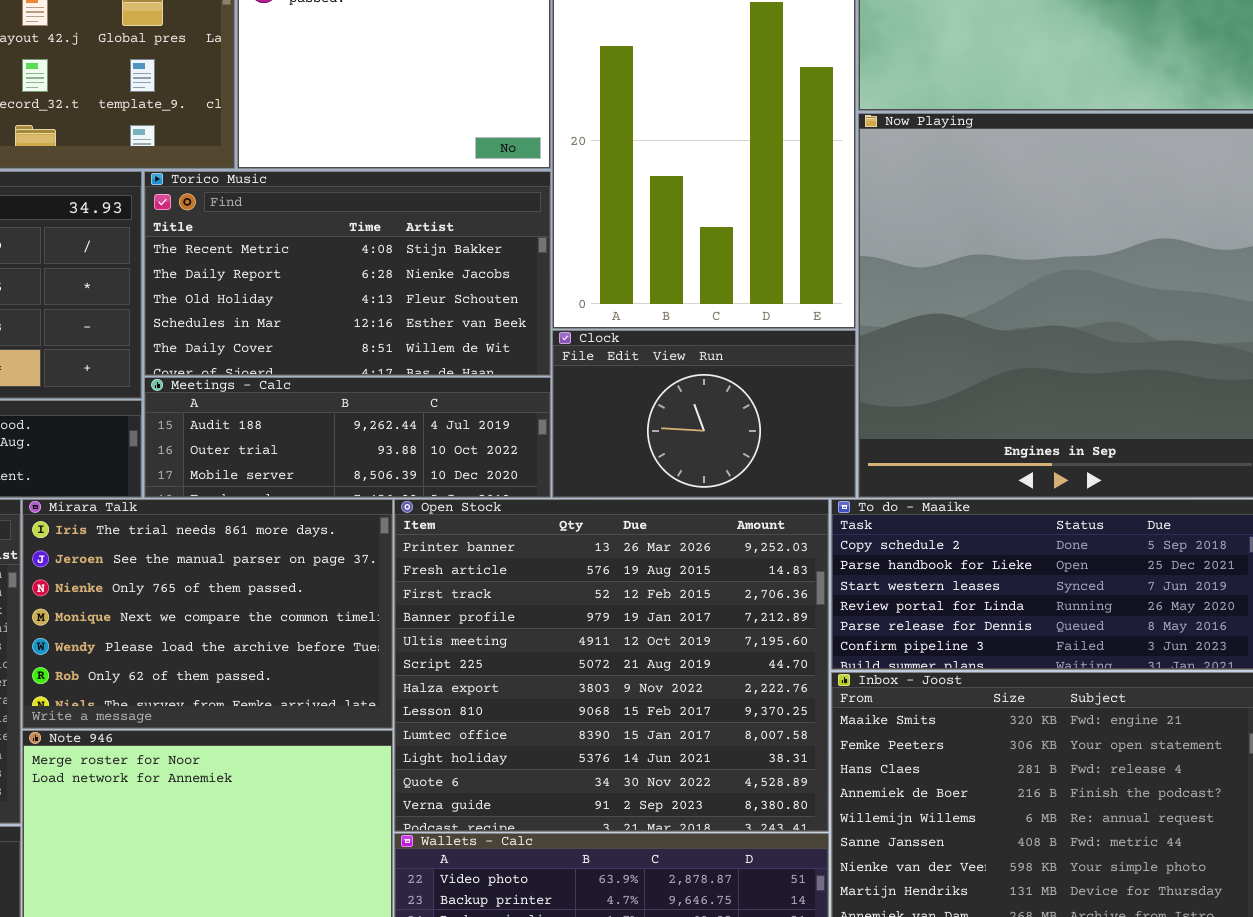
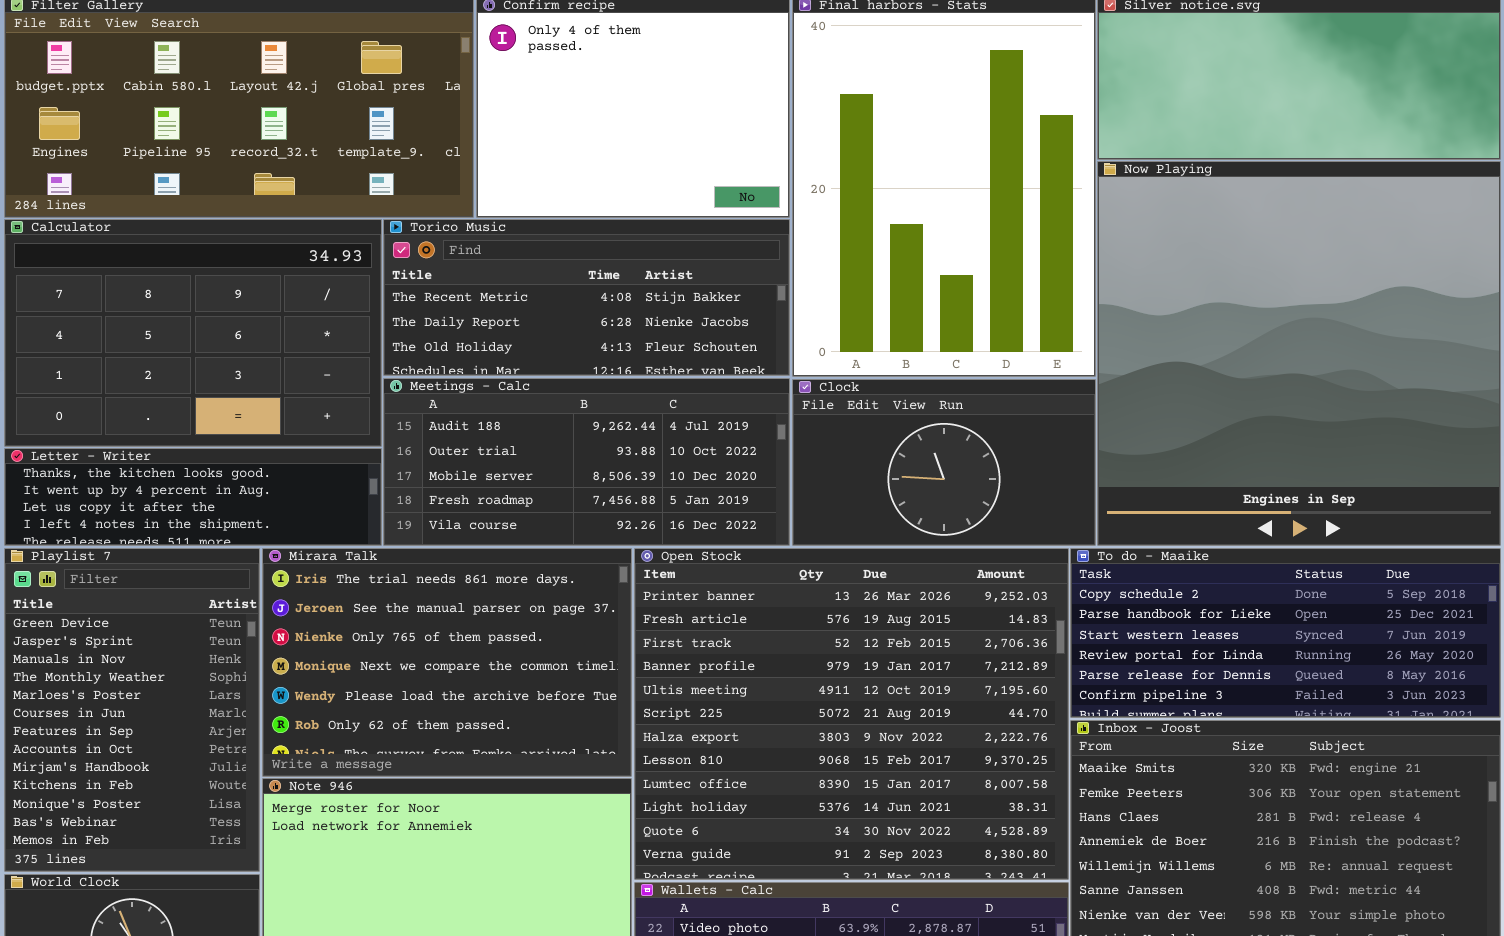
Torico Music: [144,171,551,376] -> [383,219,790,376], resized
Meetings - Calc: [144,377,551,498] -> [383,378,790,546], resized

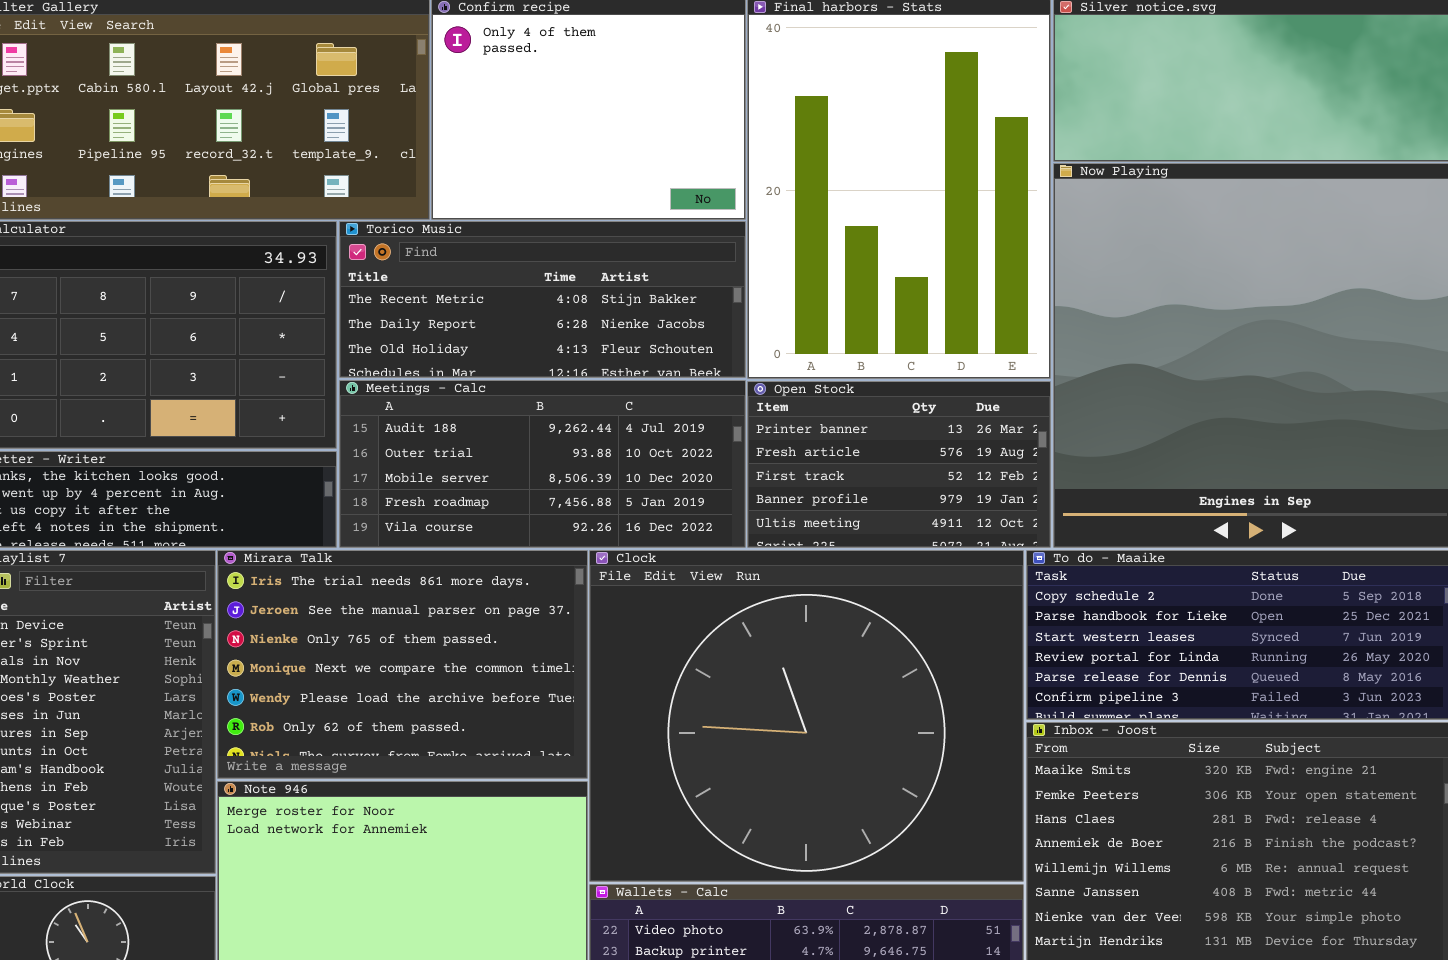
Clock: [792,379,1096,546] -> [589,550,1024,882], moved, resized
Open Stock: [634,548,1069,880] -> [747,381,1051,548], moved, resized

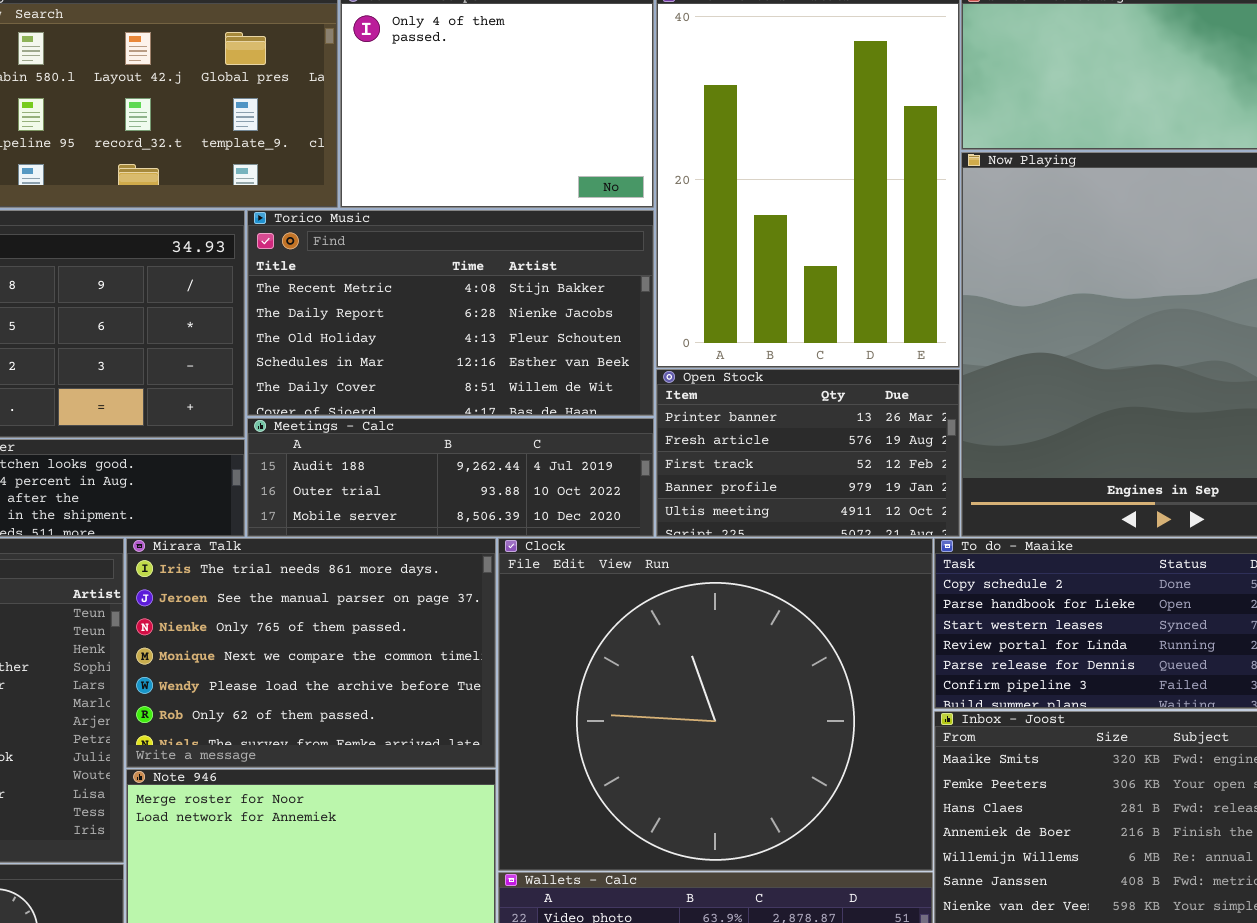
Torico Music: [339,221,746,378] -> [247,210,654,416], resized
Meetings - Calc: [339,380,746,548] -> [247,418,654,537], resized

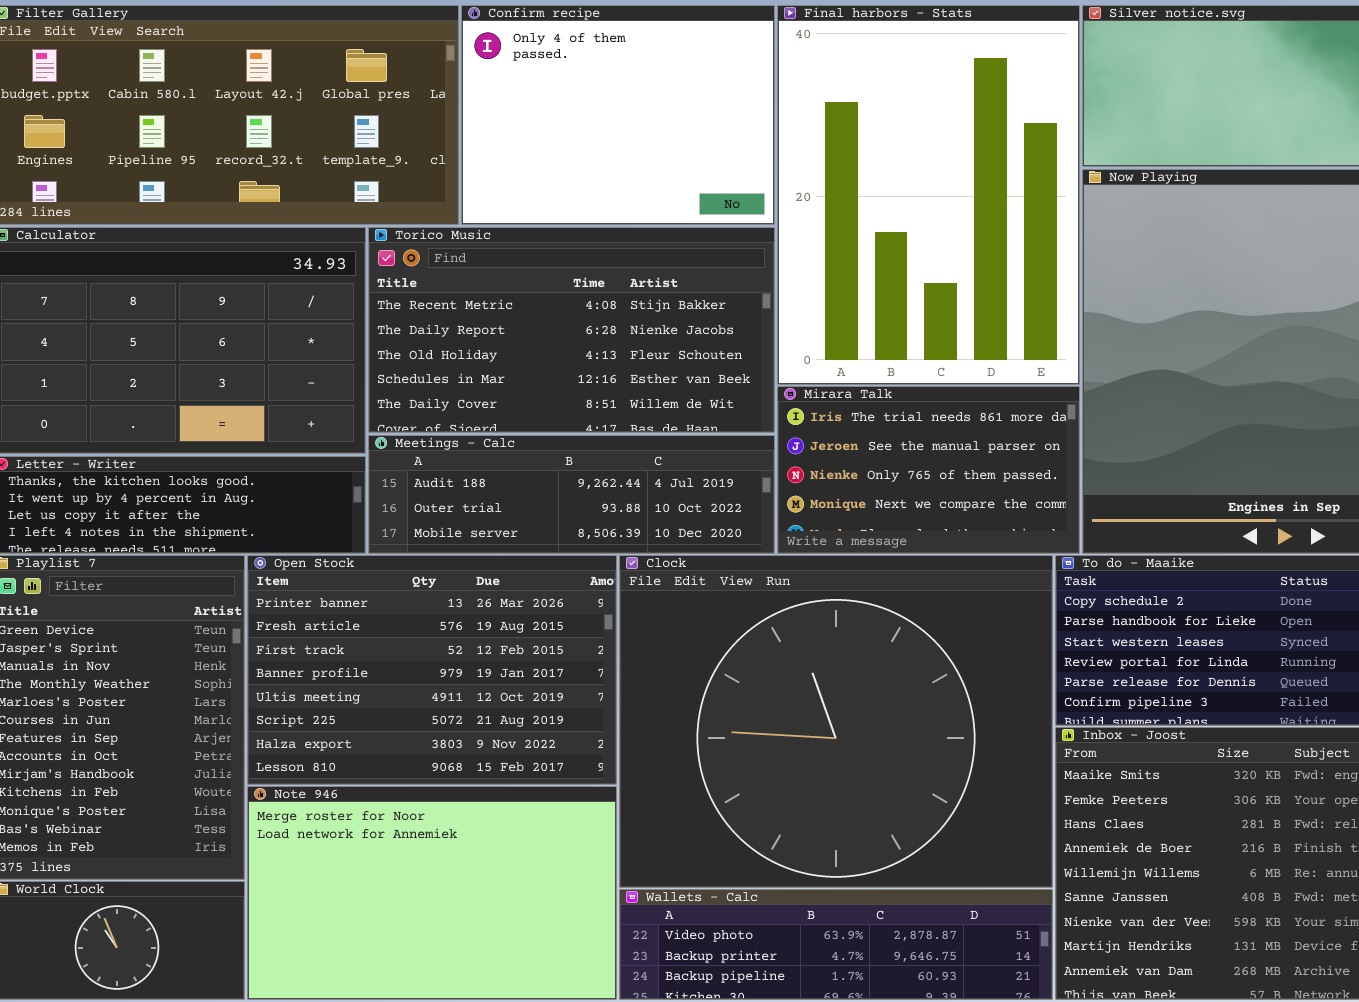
Open Stock: [656,369,960,537] -> [247,555,617,785], moved, resized
Mirara Talk: [126,538,496,768] -> [777,386,1080,554], moved, resized

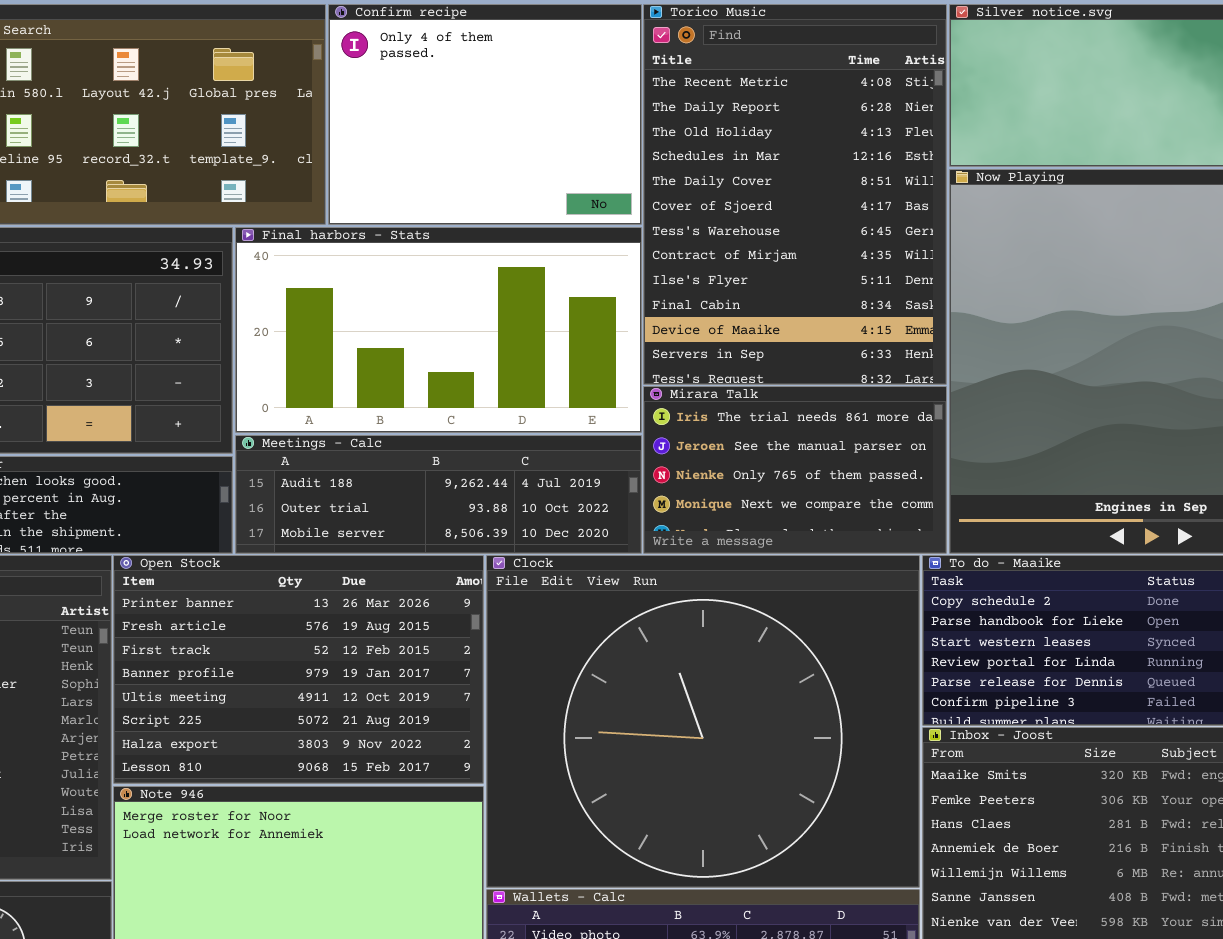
Final harbors - Stats: [777,5,1080,385] -> [235,227,642,433], moved, resized
Torico Music: [368,227,775,433] -> [643,4,947,385], moved, resized

